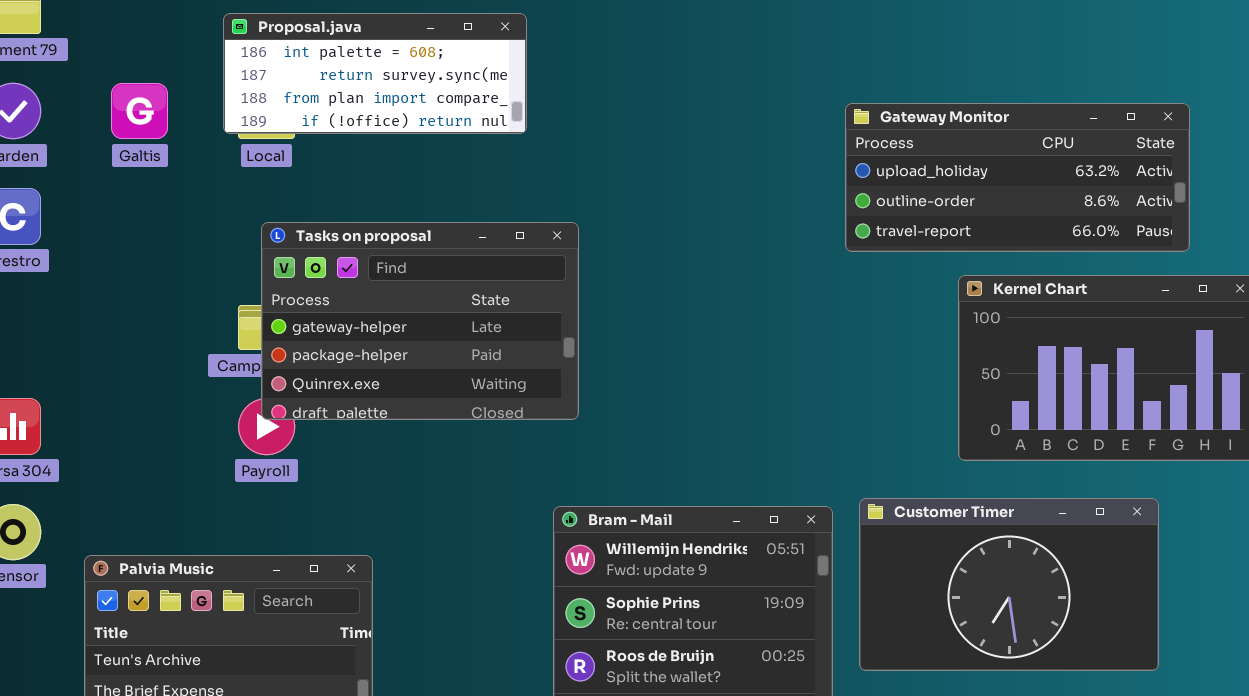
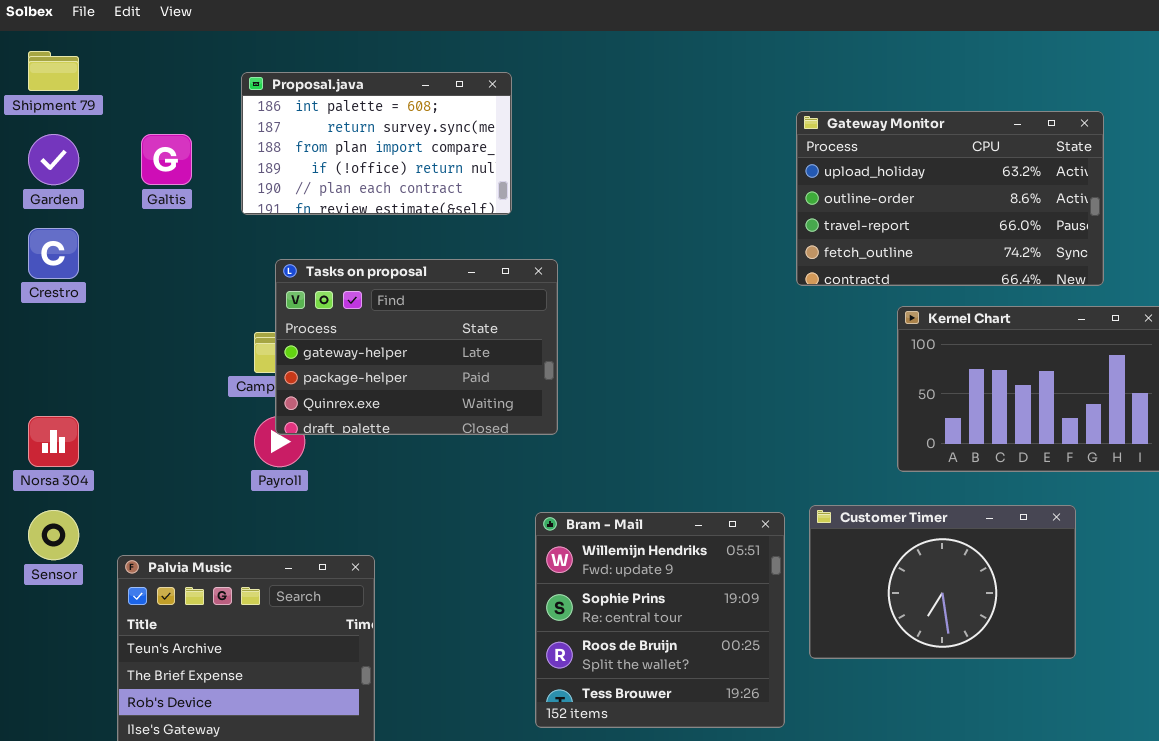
Proposal.java: [223,13,527,134] -> [241,72,512,215], resized
Gateway Monitor: [845,103,1190,252] -> [796,111,1104,286], resized

